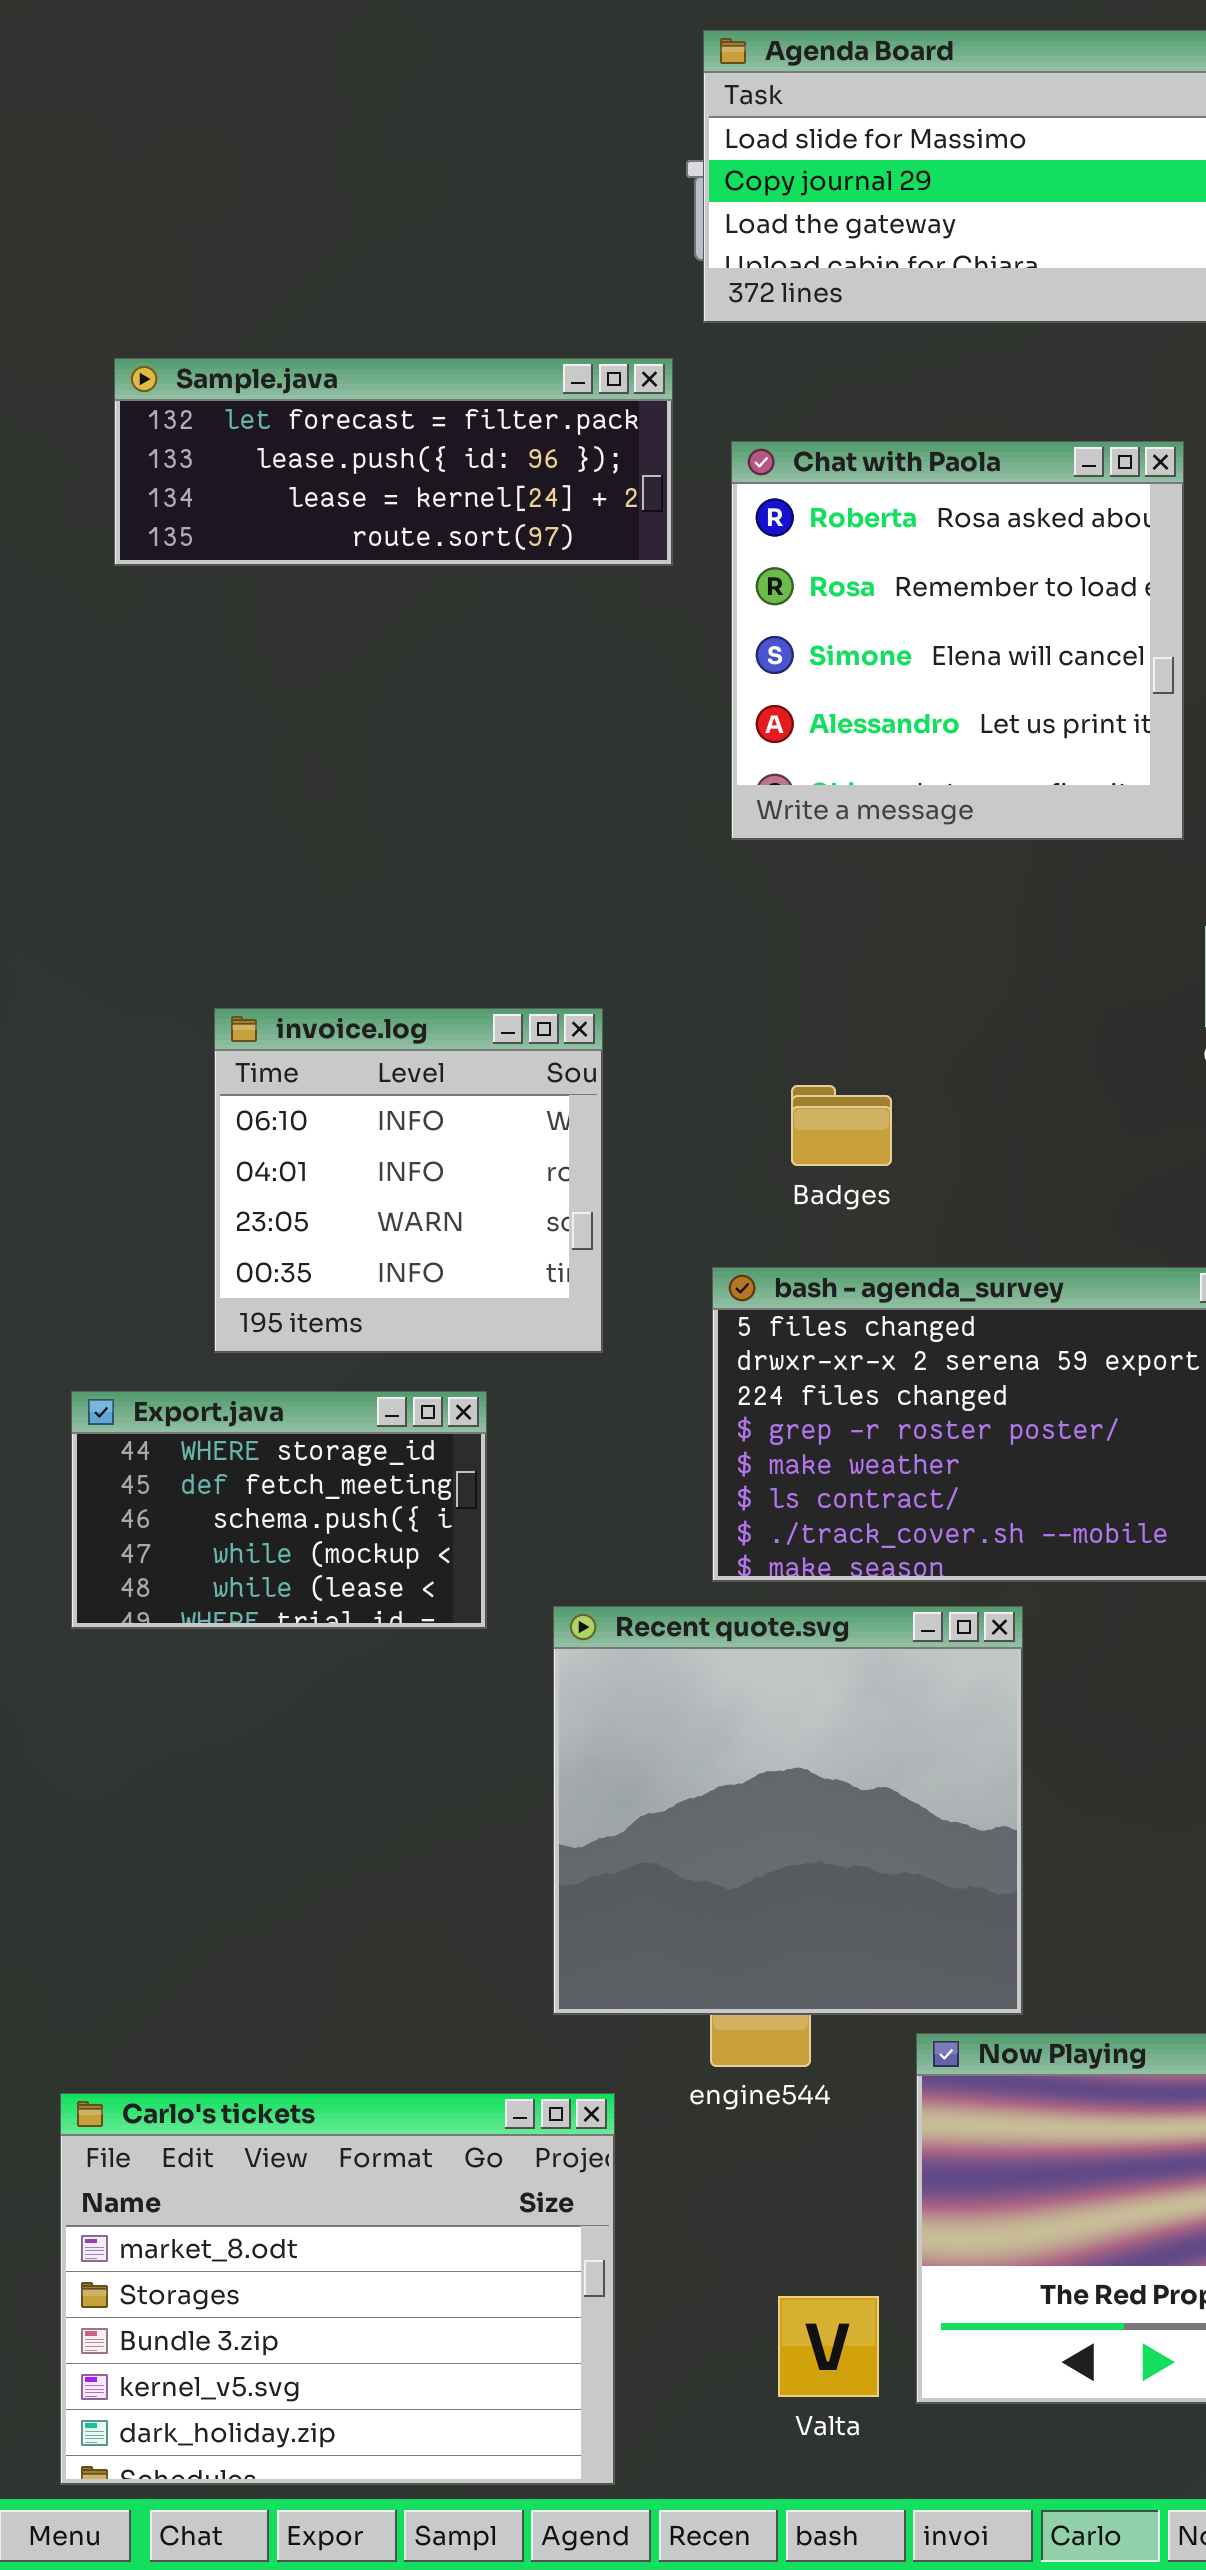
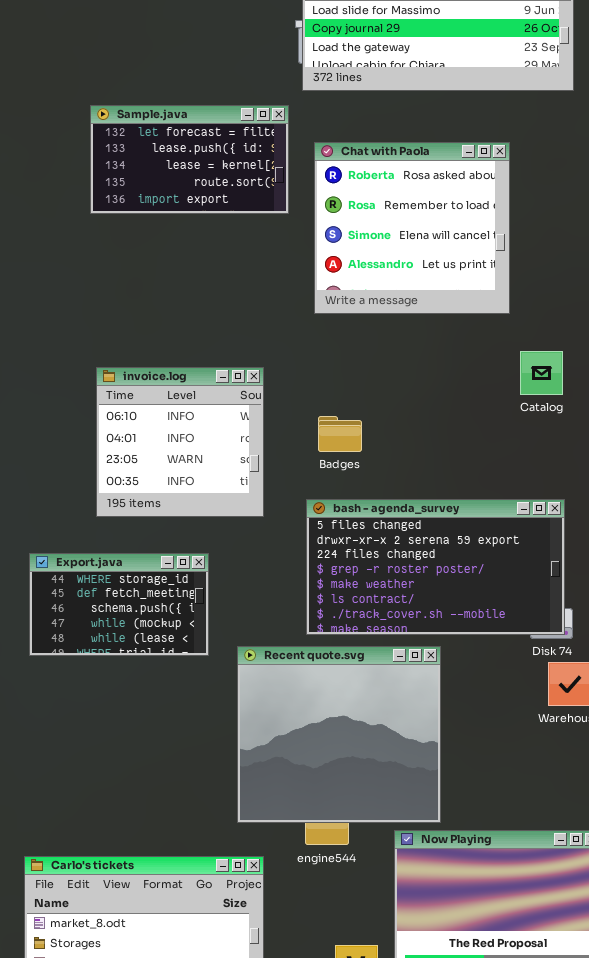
Sample.java: [114,358,673,566] -> [90,105,289,214], resized
invoice.log: [214,1008,603,1353] -> [96,367,264,517], moved
Badges: [791,1085,892,1166] -> [318,416,362,452], moved

